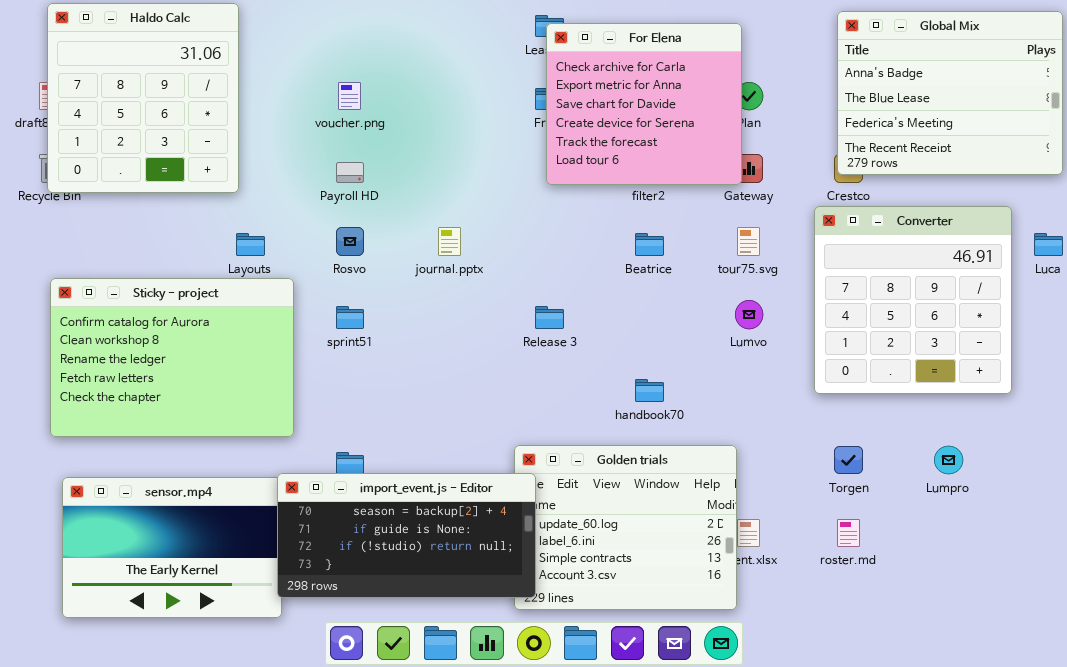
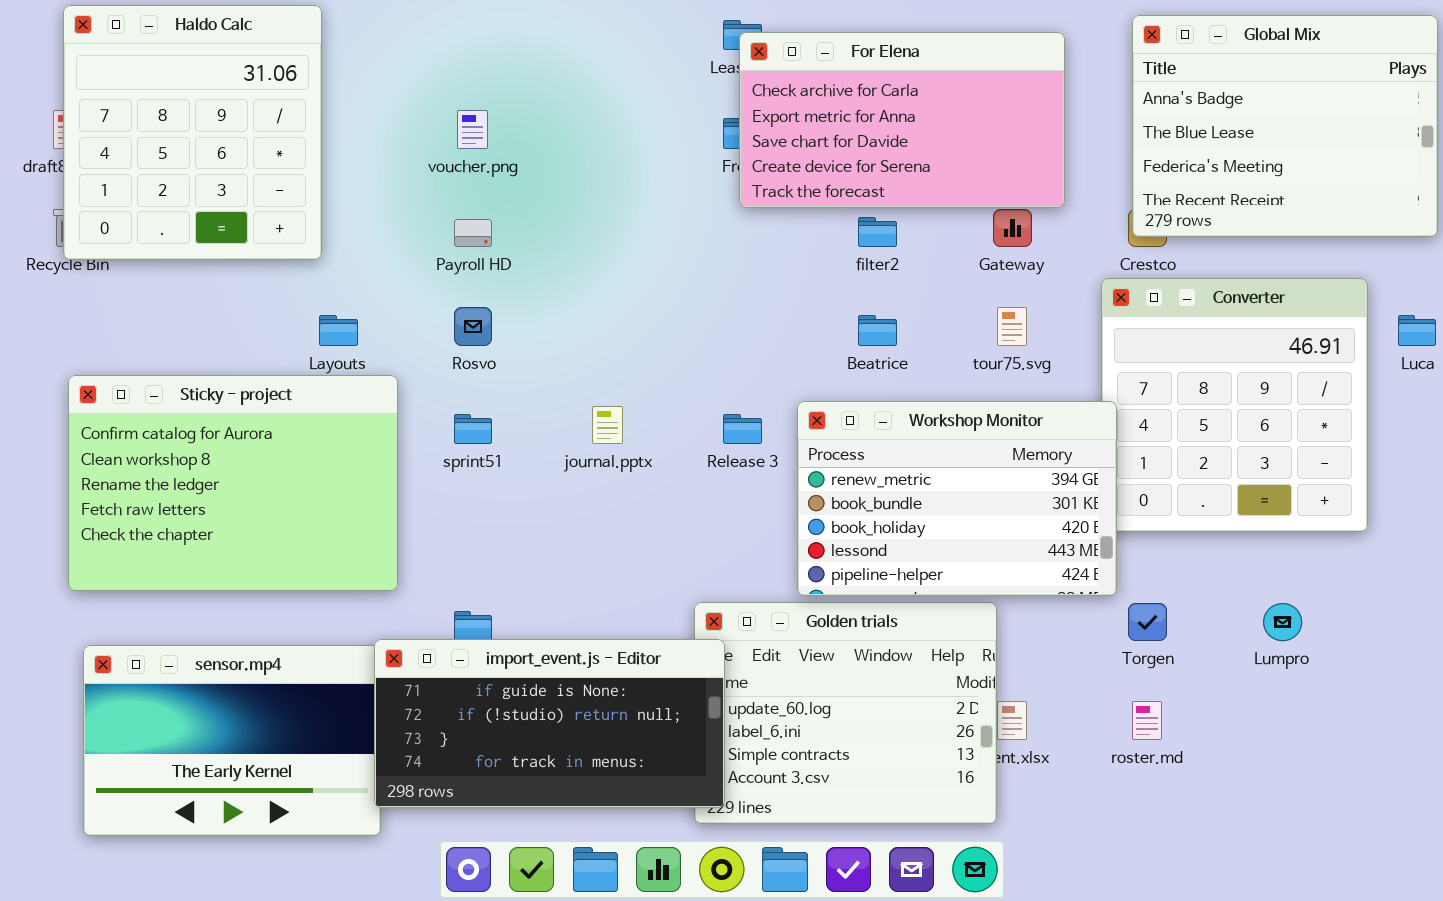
For Elena: [546,23,742,185] -> [739,32,1065,208], resized
journal.pptx: [438,227,461,256] -> [592,406,623,444], moved
Workshop Monitor: none -> [797,401,1117,596], opened
import_event.js - Editor: [277,473,536,598] -> [374,639,725,808], scrolled down 1 row

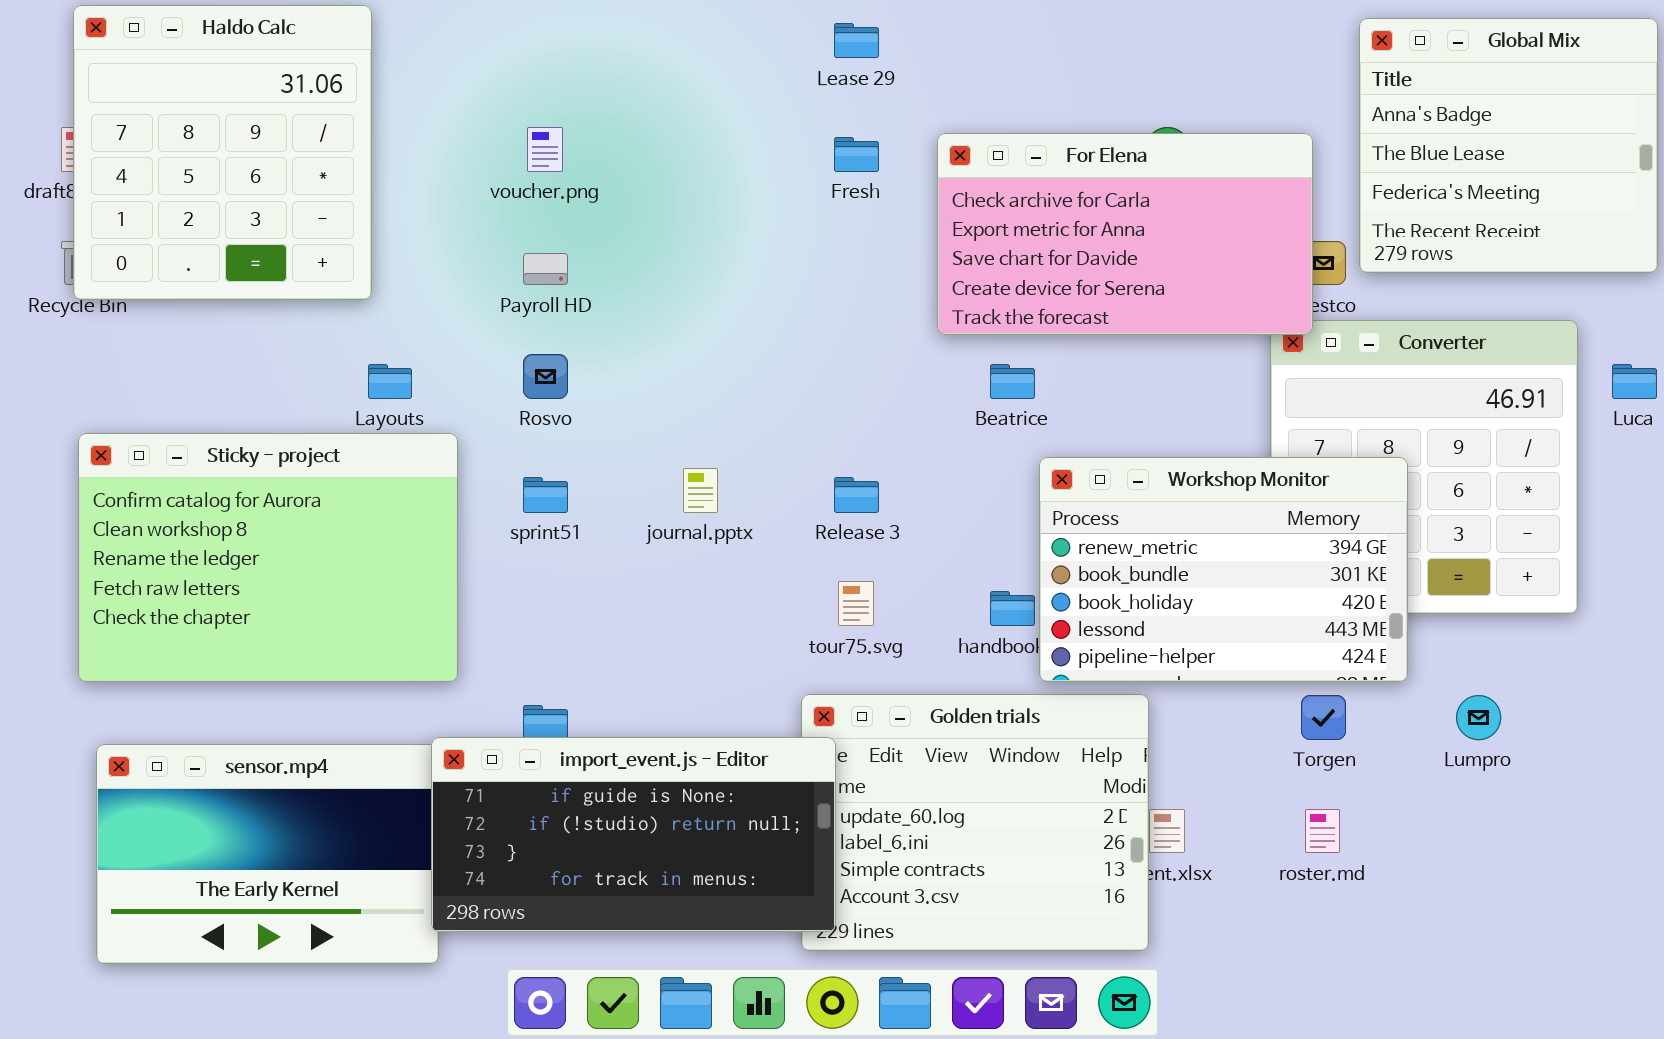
Global Mix: [1132,15,1438,237] -> [1359,18,1658,273], resized
For Elena: [739,32,1065,208] -> [937,133,1313,335], moved
tour75.svg: [997,307,1027,346] -> [838,581,874,626], moved
Workshop Monitor: [797,401,1117,596] -> [1039,457,1408,682], moved

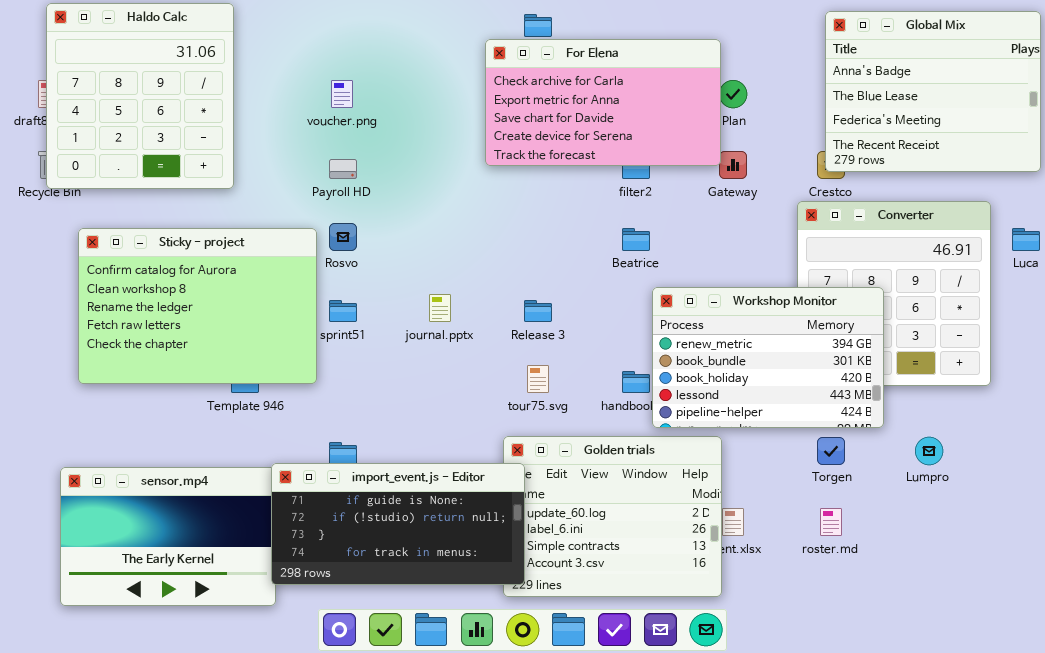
Global Mix: [1359,18,1658,273] -> [825,11,1041,172], resized
For Elena: [937,133,1313,335] -> [485,39,721,166], moved
Sticky - project: [78,433,458,682] -> [78,228,317,384], moved

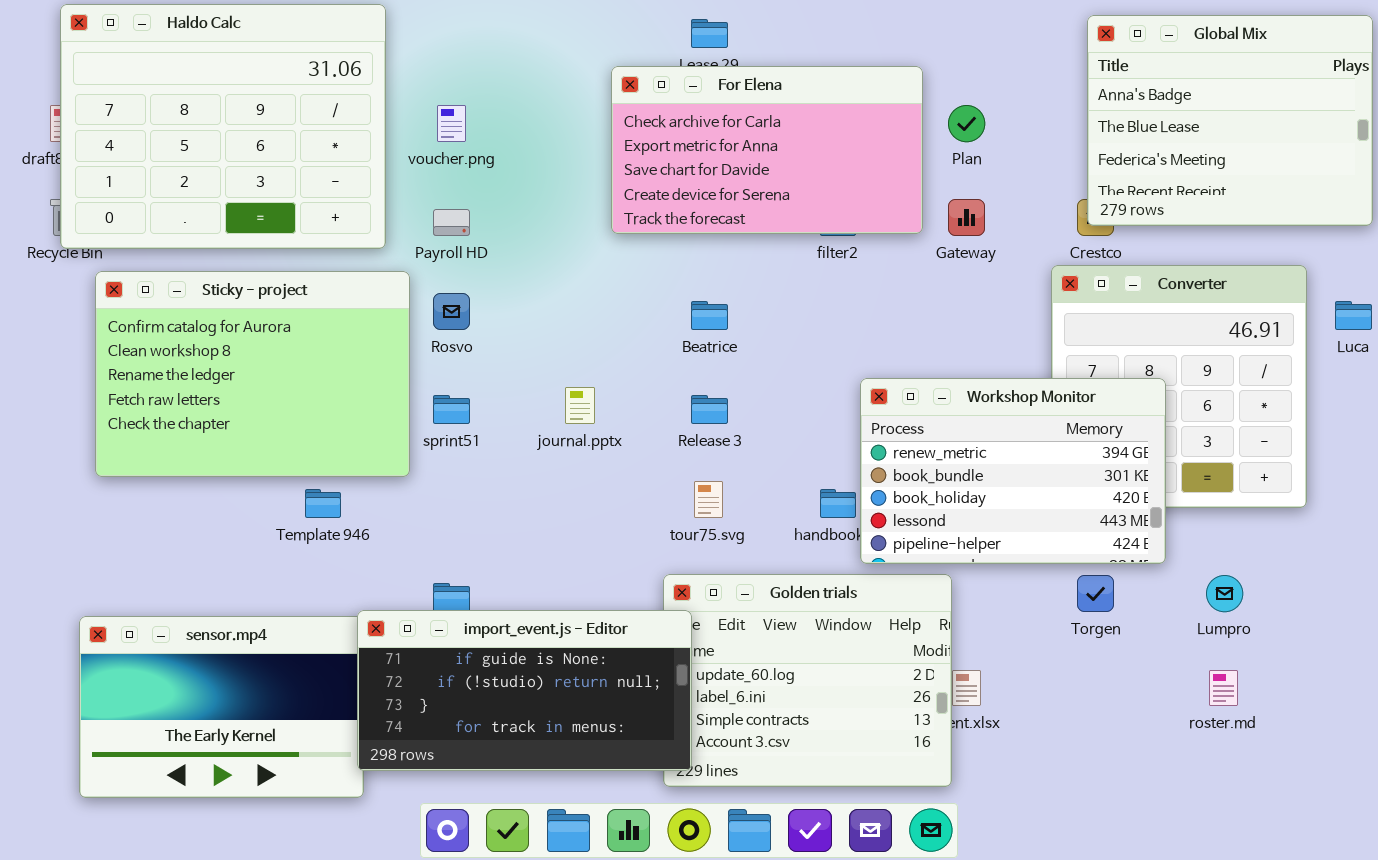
Haldo Calc: [46,3,234,189] -> [60,4,386,249], resized
For Elena: [485,39,721,166] -> [611,66,923,234], moved
Sticky - project: [78,228,317,384] -> [95,271,410,477], moved
Beatrice: [622,228,650,251] -> [691,301,728,330], moved
roster.md: [820,508,842,536] -> [1209,670,1238,706], moved

